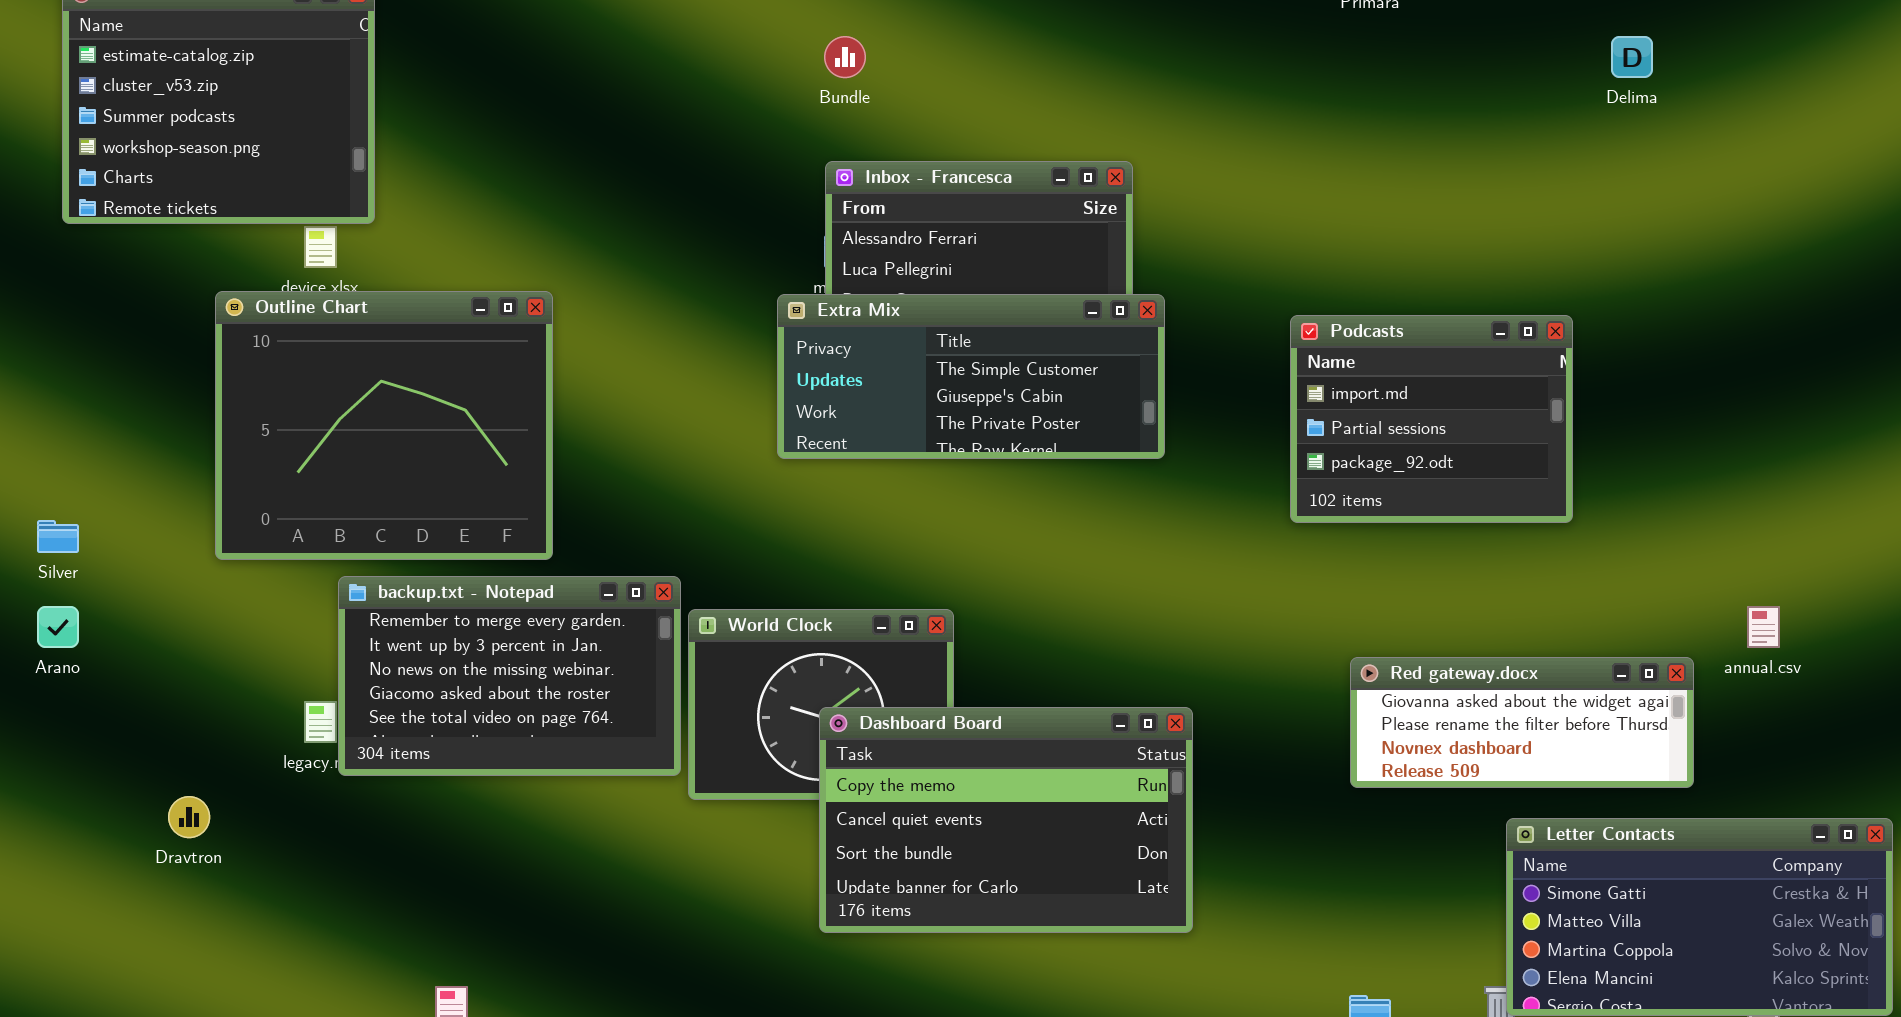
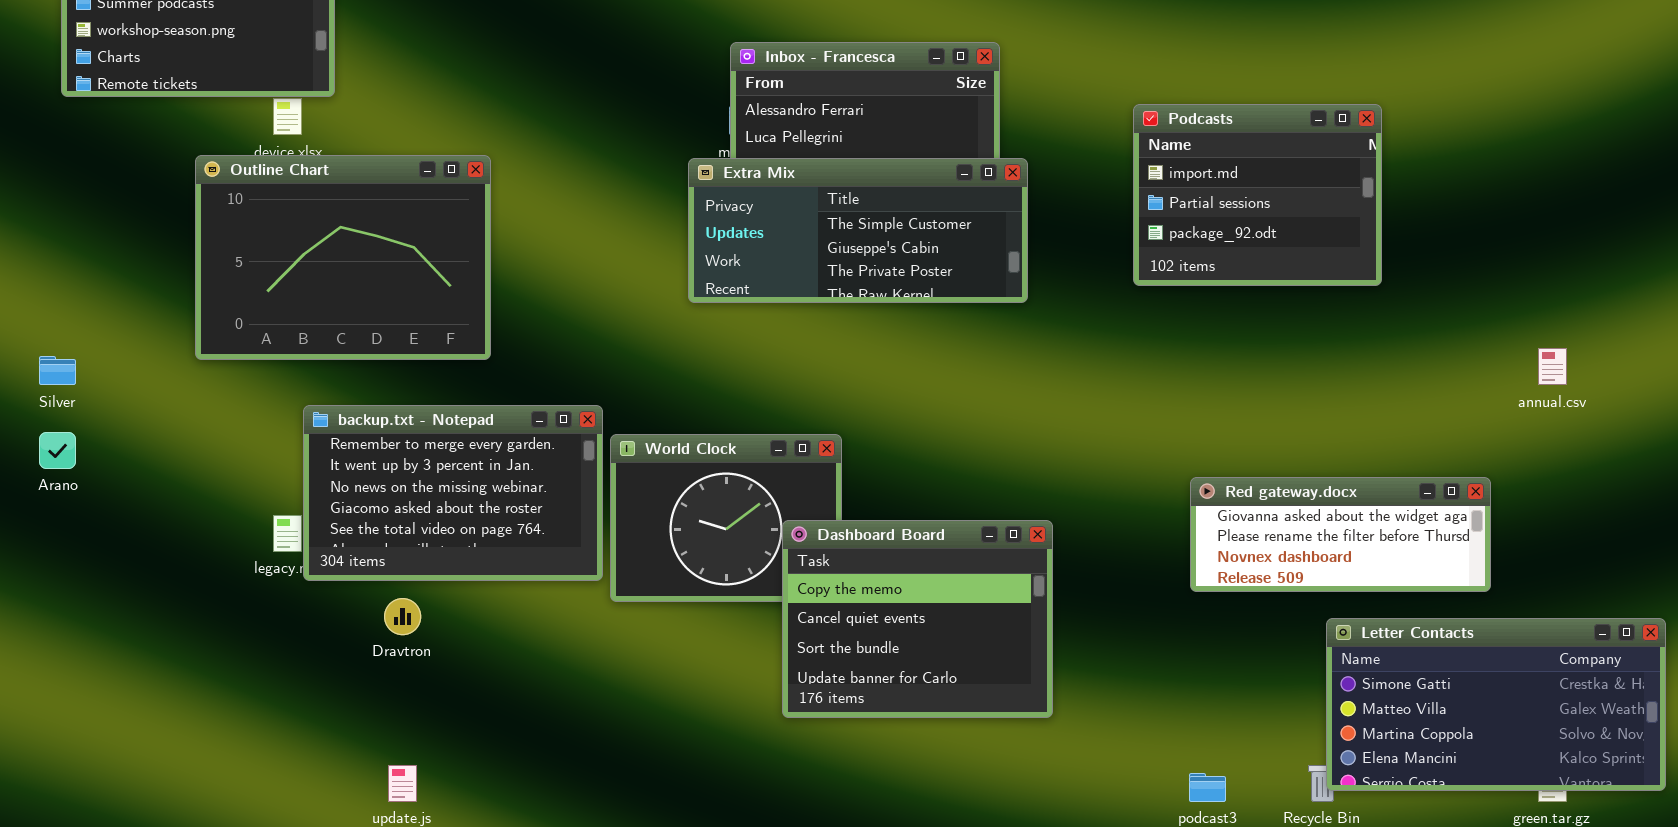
Outline Chart: [215,291,553,560] -> [195,155,491,360], resized
Podcasts: [1290,315,1573,523] -> [1133,104,1382,286], moved
annual.csv: [1747,606,1780,648] -> [1538,348,1567,385], moved
Dashboard Board: [819,707,1193,933] -> [782,520,1053,718], resized
Dravtron: [168,796,210,838] -> [384,598,421,635], moved

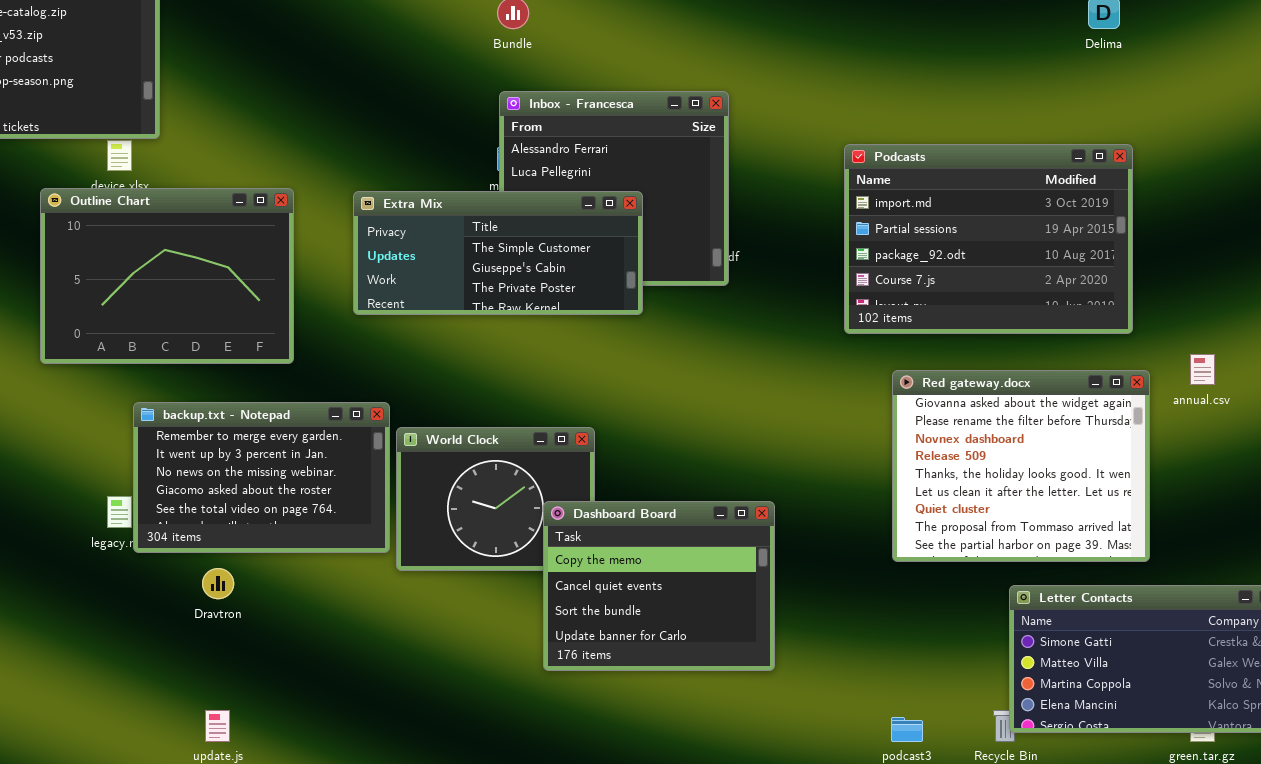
Podcasts: [1133,104,1382,286] -> [844,144,1133,334], resized
Extra Mix: [688,158,1028,303] -> [353,191,643,315], moved
Red gateway.docx: [1190,477,1491,592] -> [892,370,1150,562], resized

